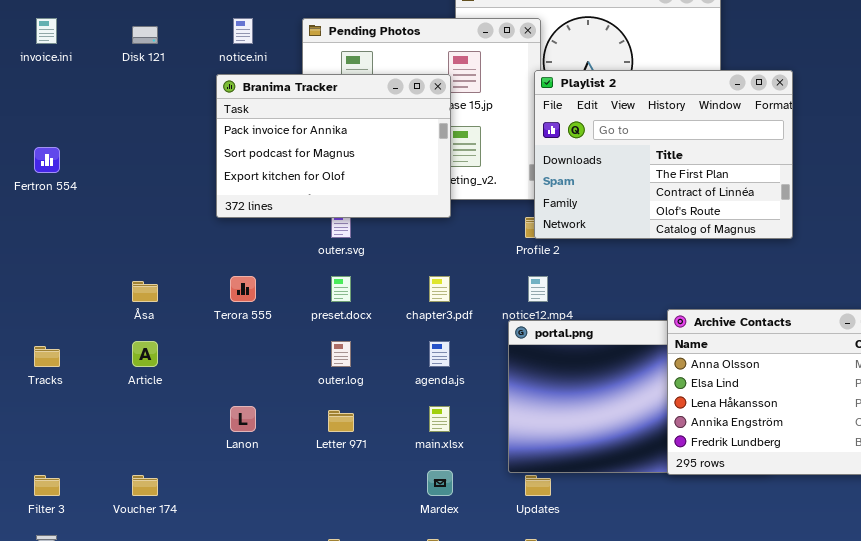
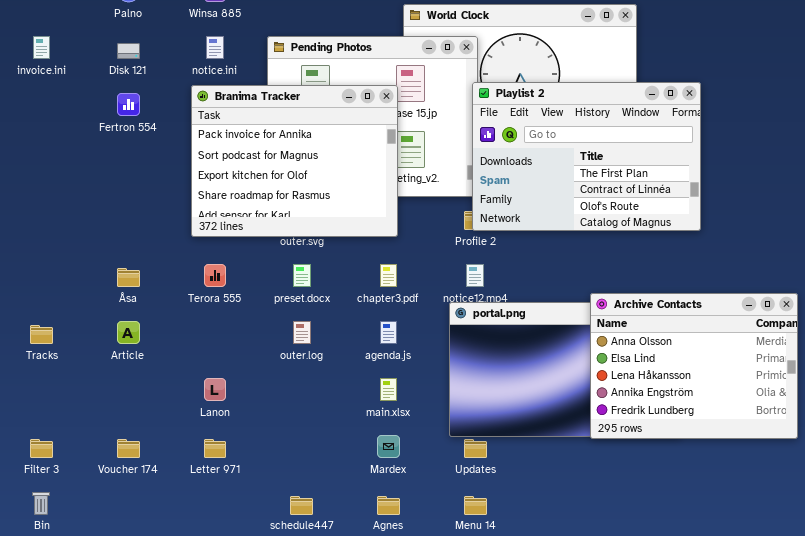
Branima Tracker: [216,74,451,218] -> [191,85,398,237], resized
Fertron 554: [34,147,60,173] -> [117,93,140,116], moved
Letter 971: [328,410,354,432] -> [204,439,226,458], moved

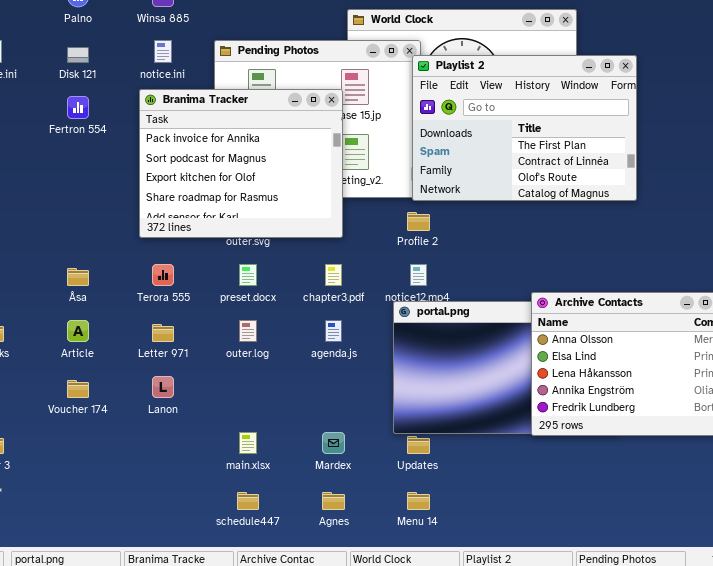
Playlist 2: [472,82,701,231] -> [412,55,637,201], moved
main.xlsx: [380,378,397,401] -> [239,432,257,454], moved
Voucher 174: [117,439,140,458] -> [67,380,89,398], moved
Letter 971: [204,439,226,458] -> [152,324,174,342], moved

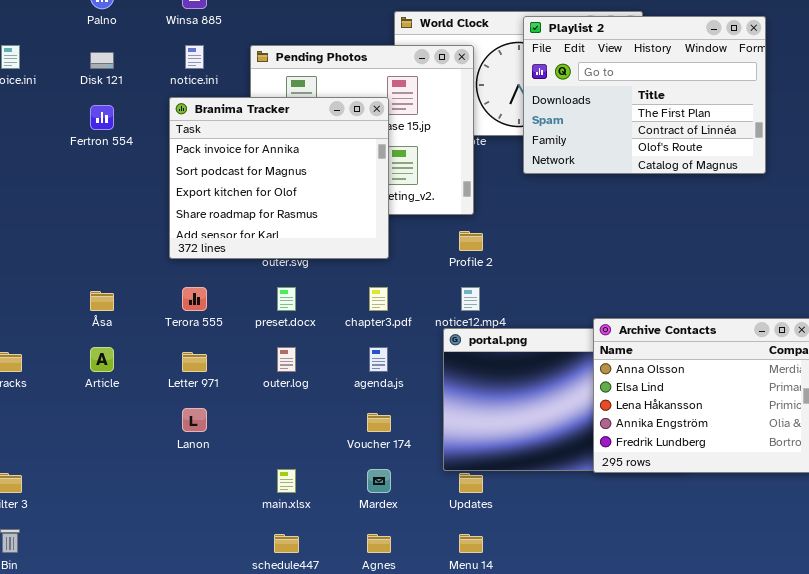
Playlist 2: [412,55,637,201] -> [523,16,766,174], moved
Voucher 174: [67,380,89,398] -> [367,413,391,432], moved

